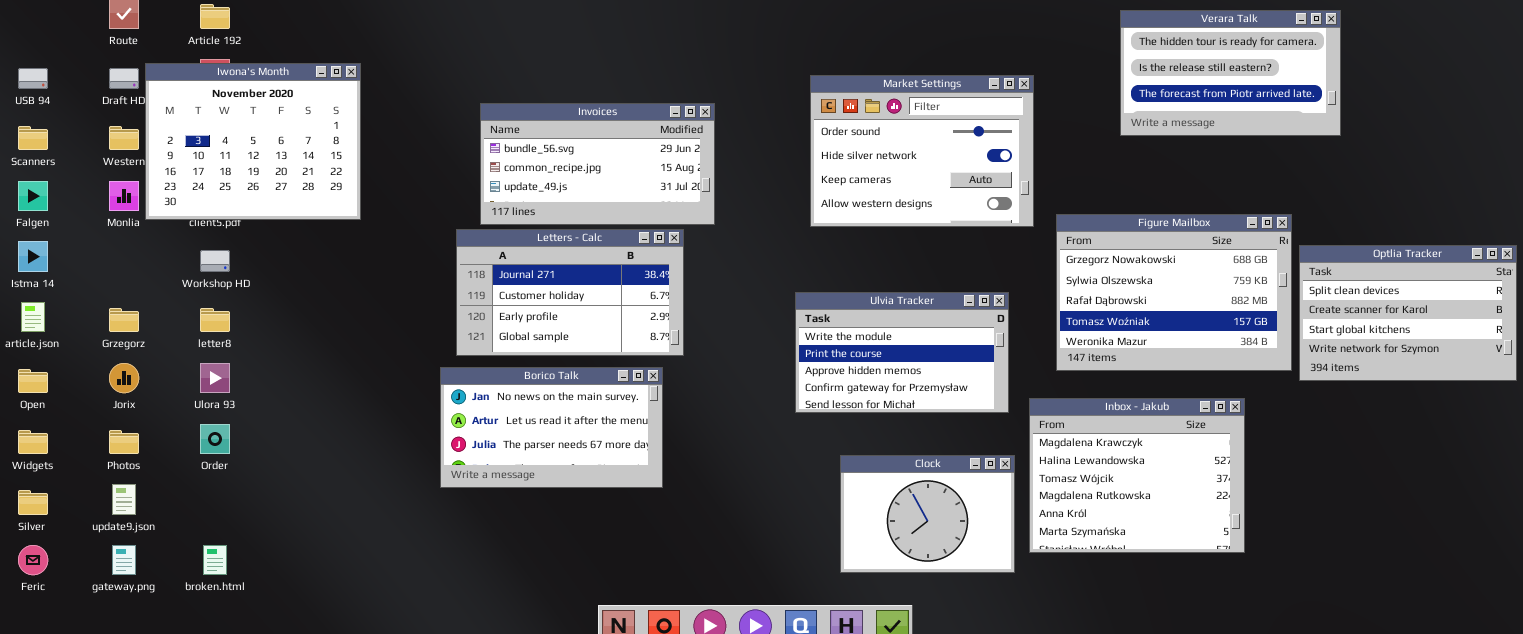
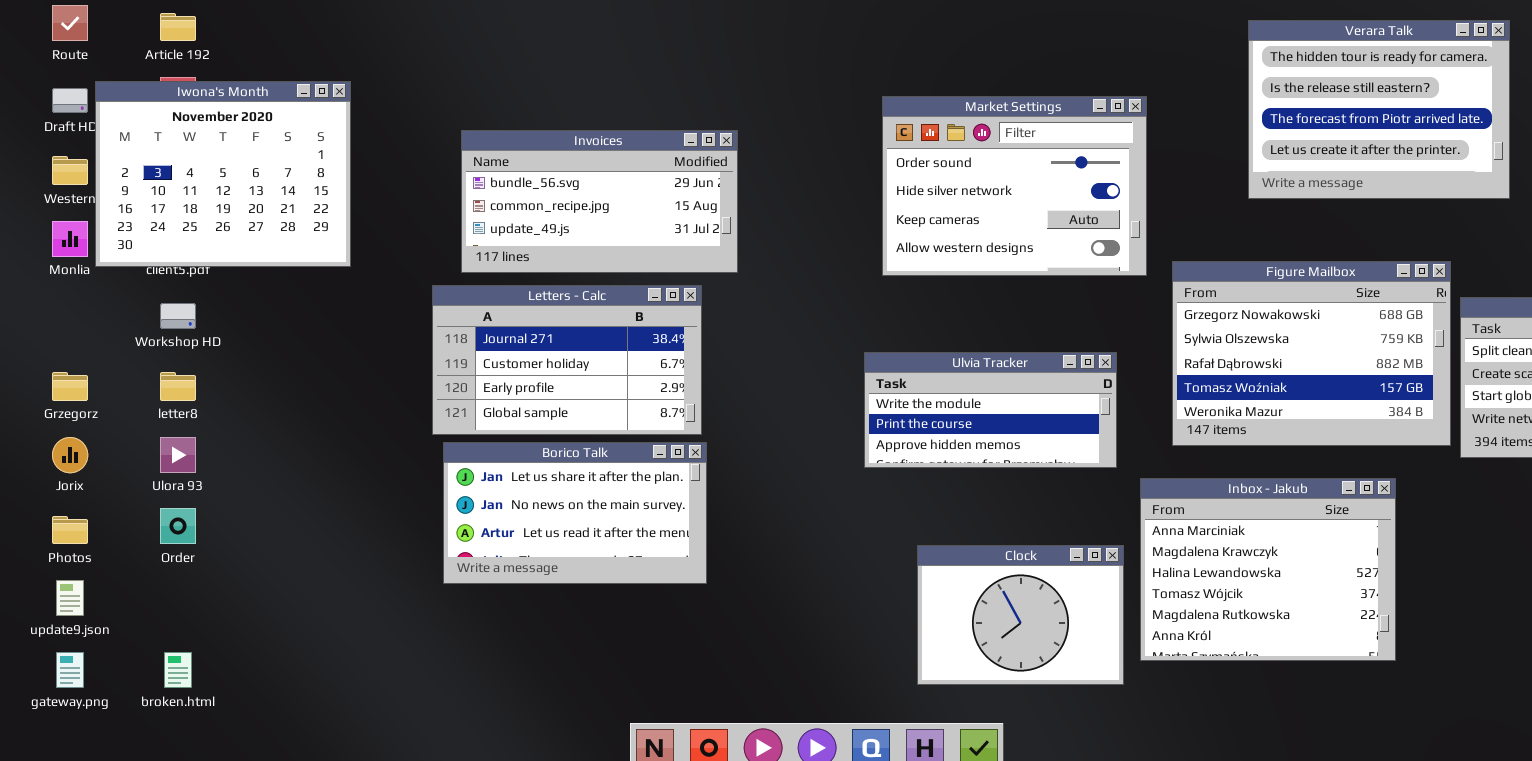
Verara Talk: [1120,10,1341,136] -> [1248,20,1510,199], resized
Invoices: [480,103,715,225] -> [461,130,738,273], moved
Letters - Calc: [456,229,684,356] -> [432,285,702,435], moved
Ulvia Tracker: [795,292,1009,413] -> [864,352,1117,468], resized
Borico Talk: [440,367,663,488] -> [443,442,707,584], scrolled up 1 row
Inbox - Jakub: [1029,398,1245,553] -> [1140,478,1396,661], scrolled up 1 row

